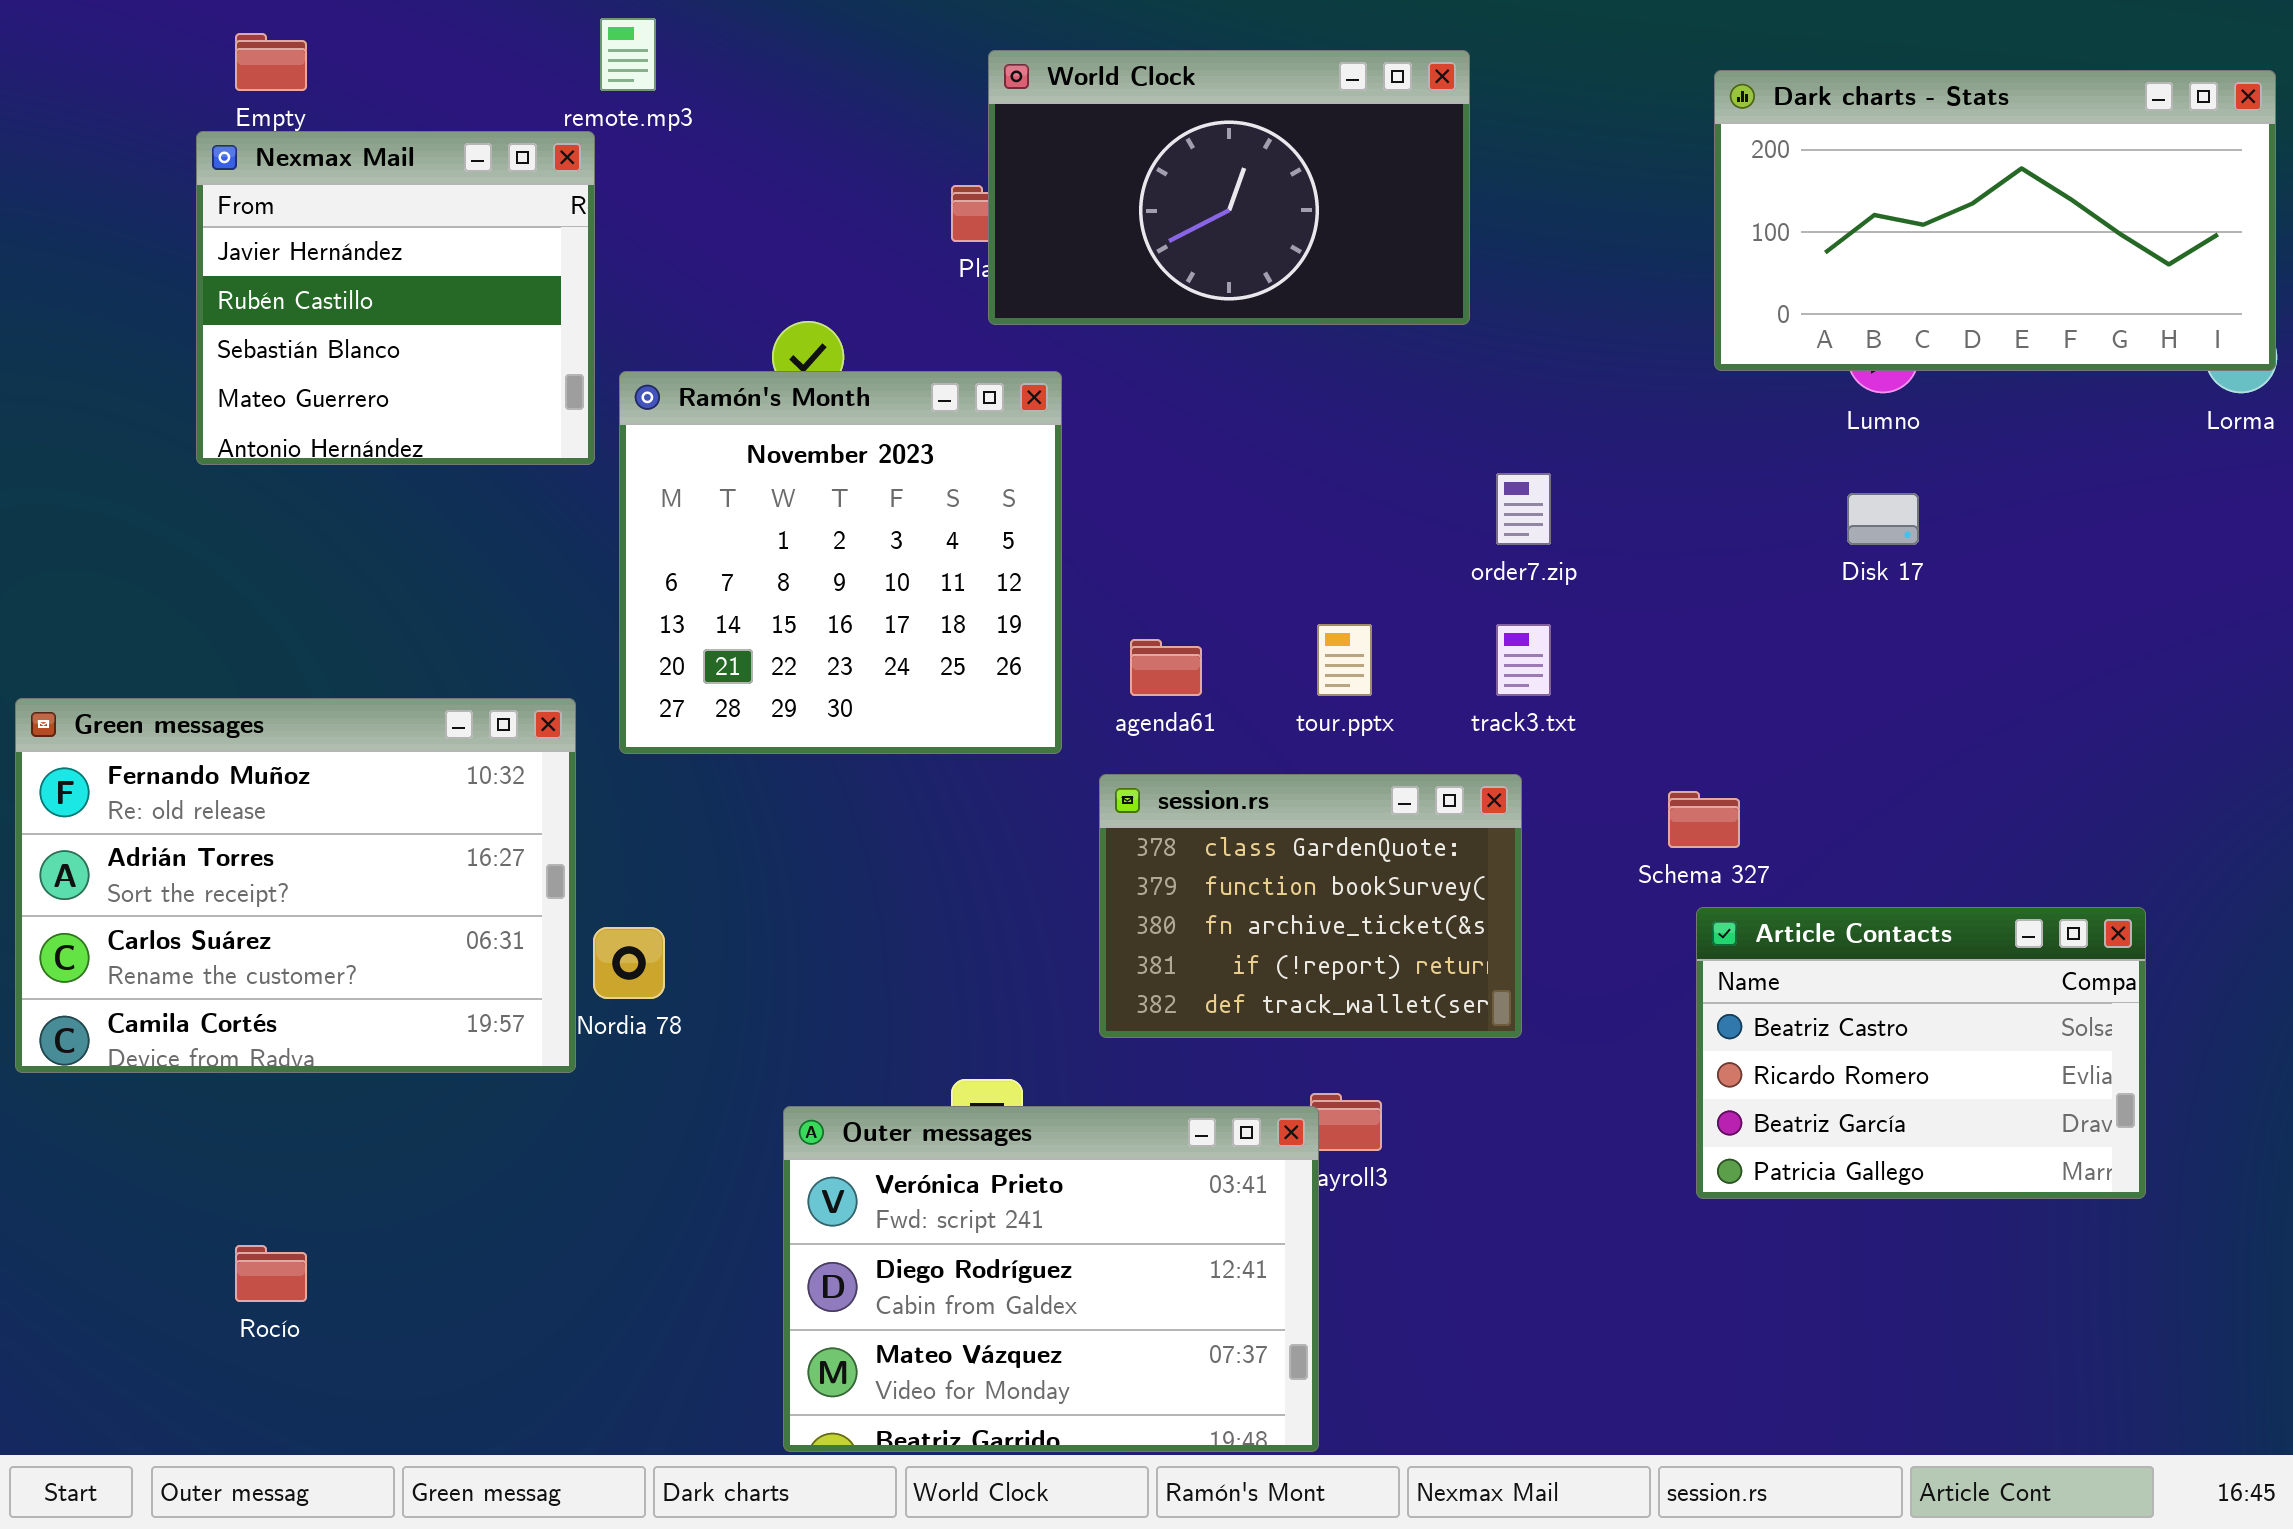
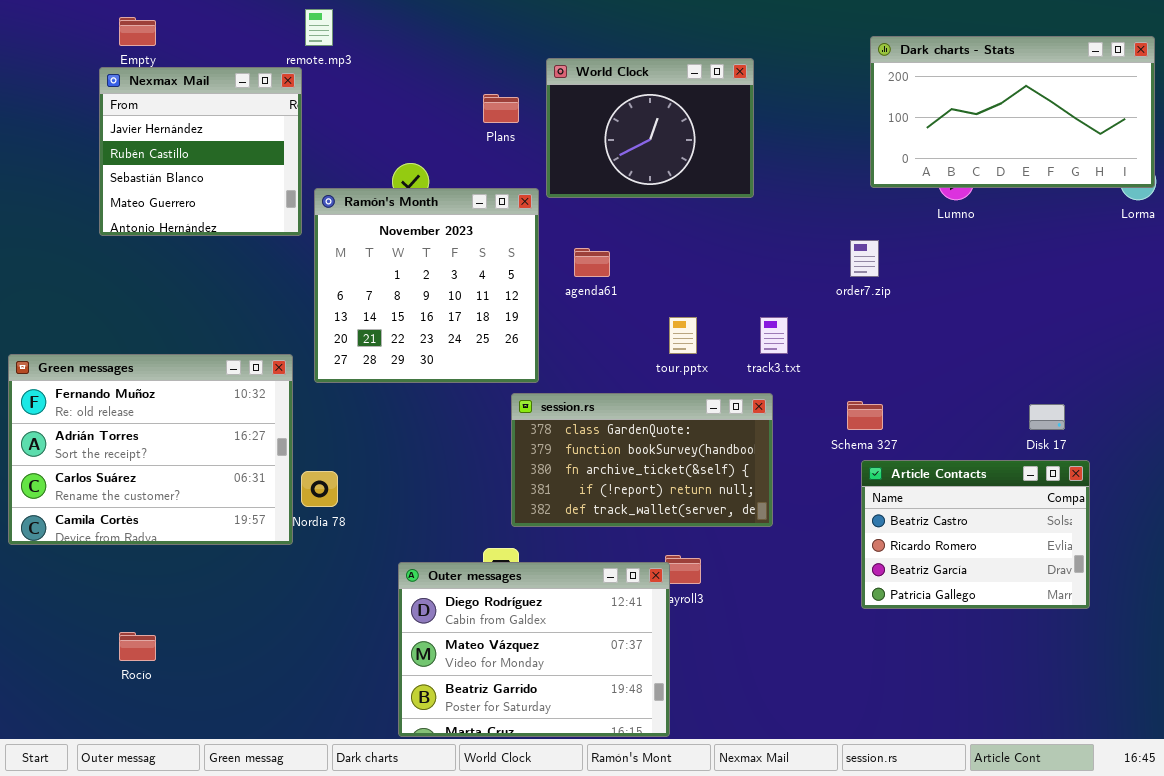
World Clock: [988,50,1470,325] -> [546,58,754,198], moved, resized
order7.zip: [1496,473,1551,545] -> [850,240,879,277], moved
Disk 17: [1847,493,1919,545] -> [1029,404,1065,430], moved
agenda61: [1130,639,1202,696] -> [574,248,610,277], moved
session.rs: [1099,774,1522,1038] -> [511,393,773,527], resized
Outer messages: [783,1106,1319,1452] -> [398,562,670,737], scrolled down 1 row

